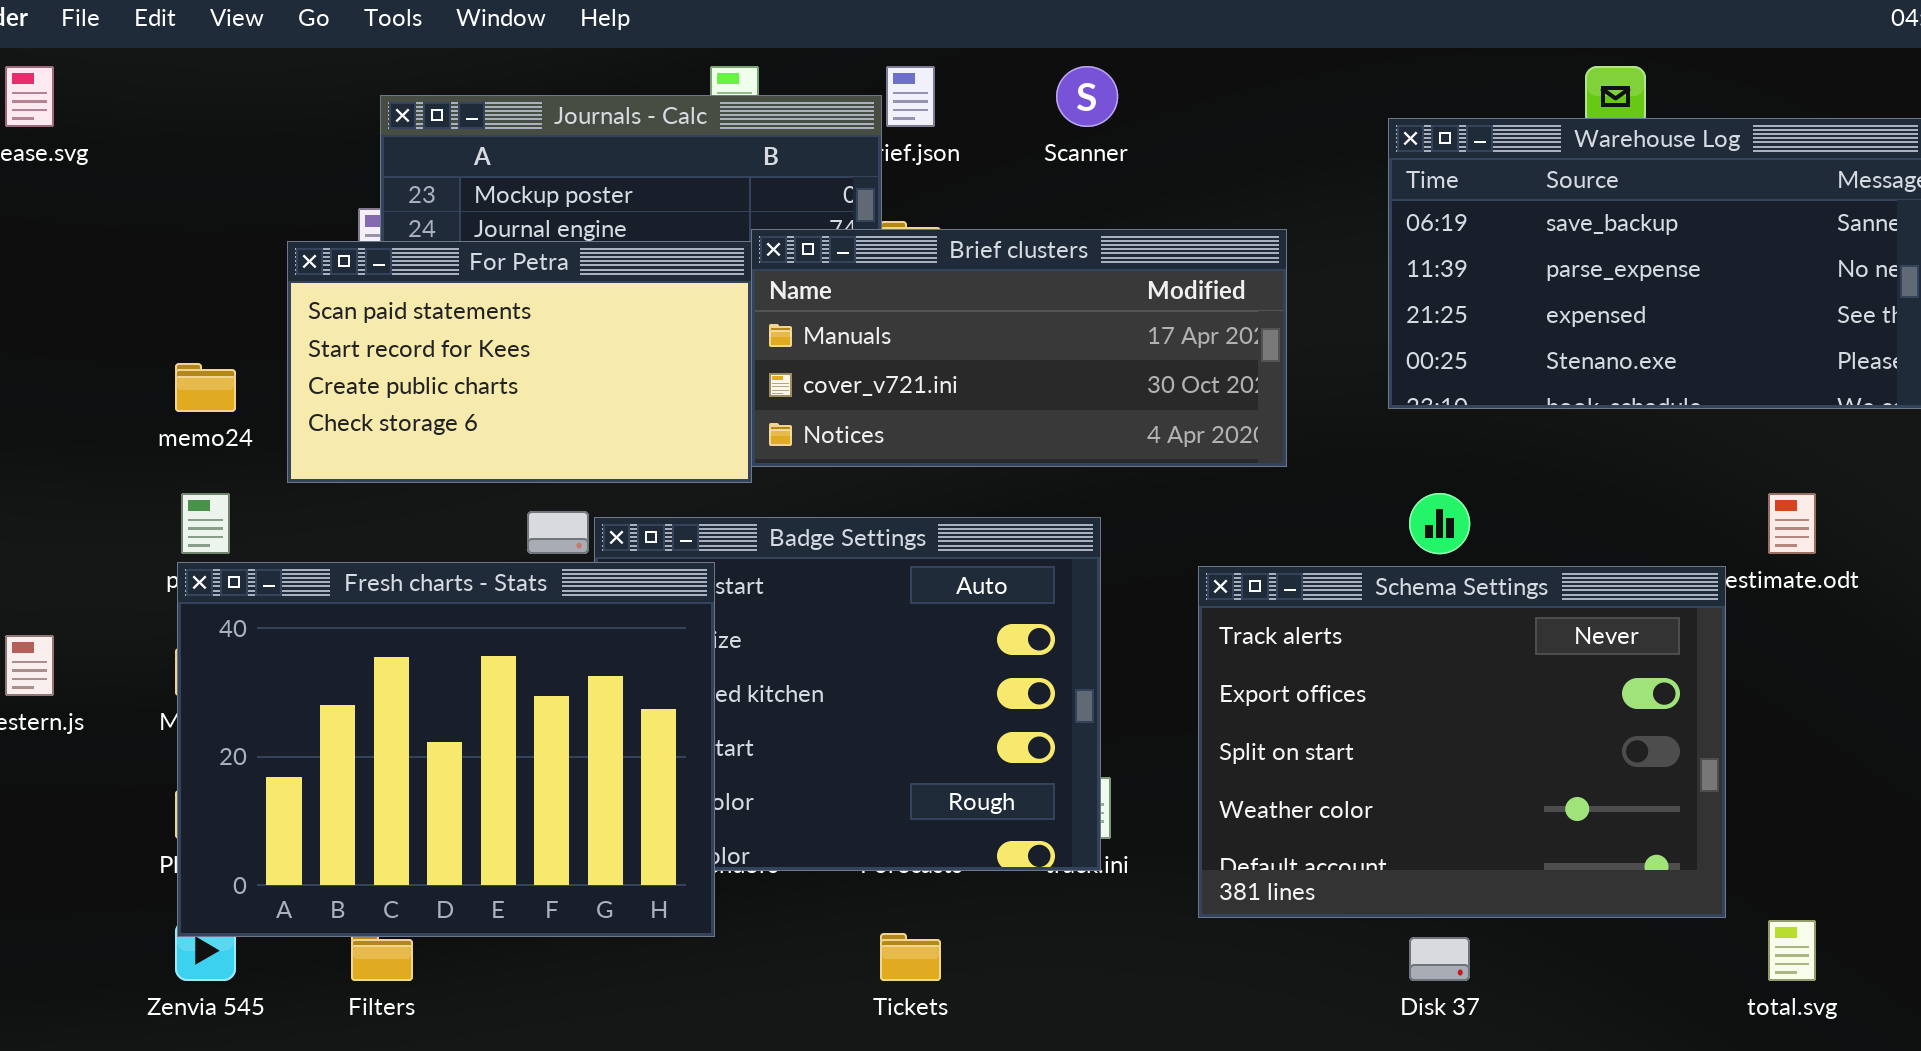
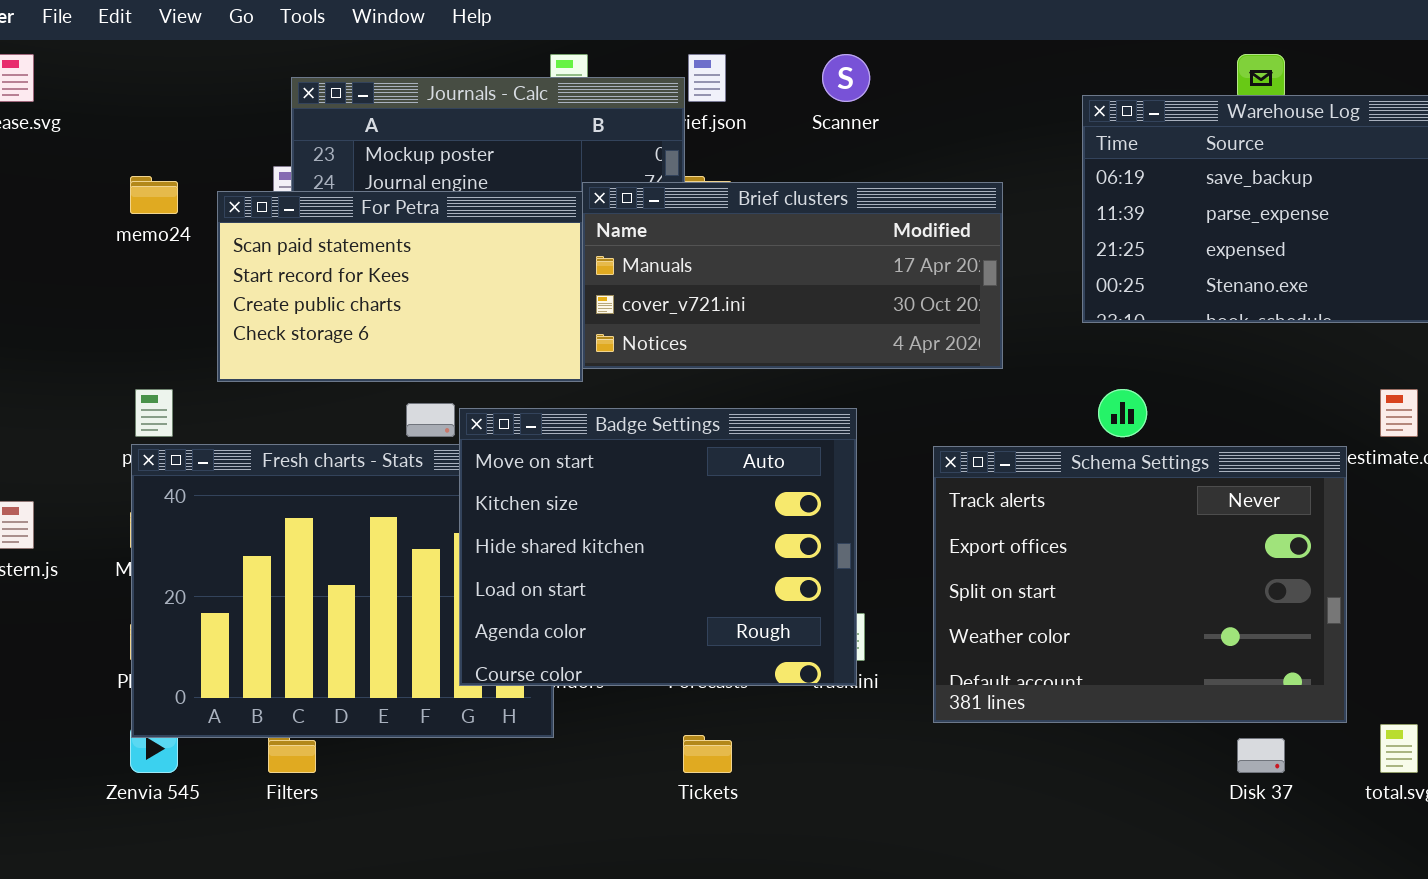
memo24: [175,363,236,412] -> [130,176,178,214], moved
Badge Settings: [594,517,1101,871] -> [459,408,857,686], raised
Disk 37: [1409,937,1470,981] -> [1237,738,1285,773], moved

